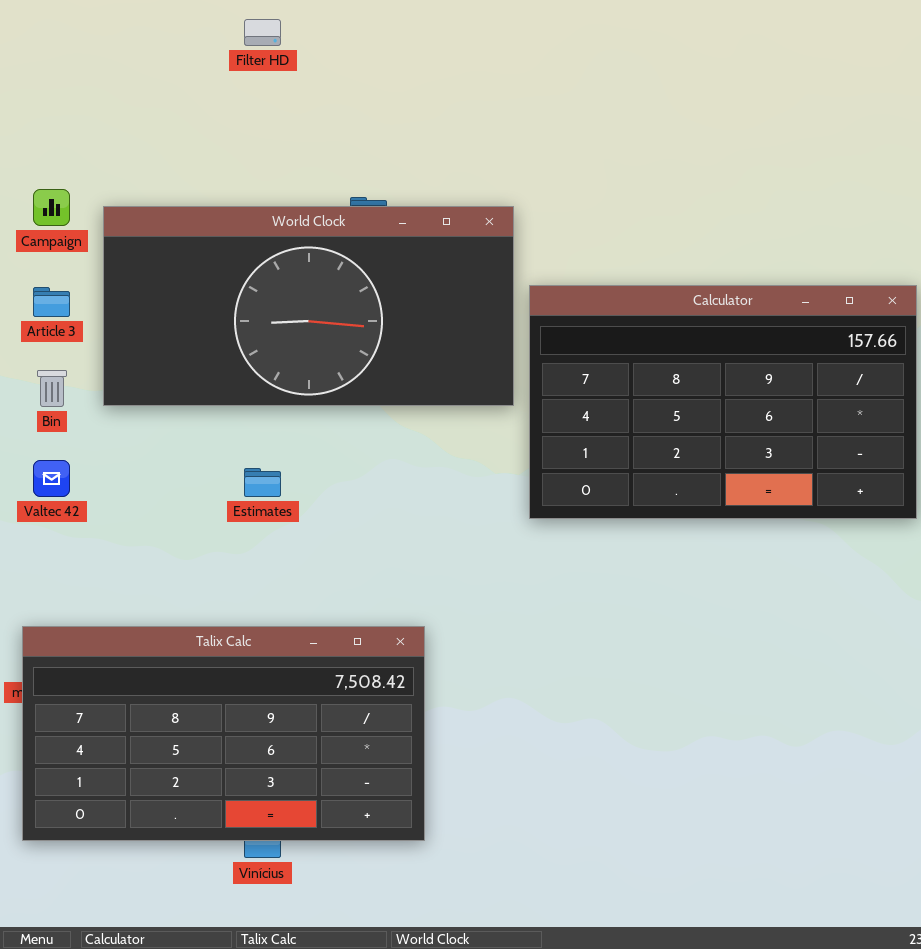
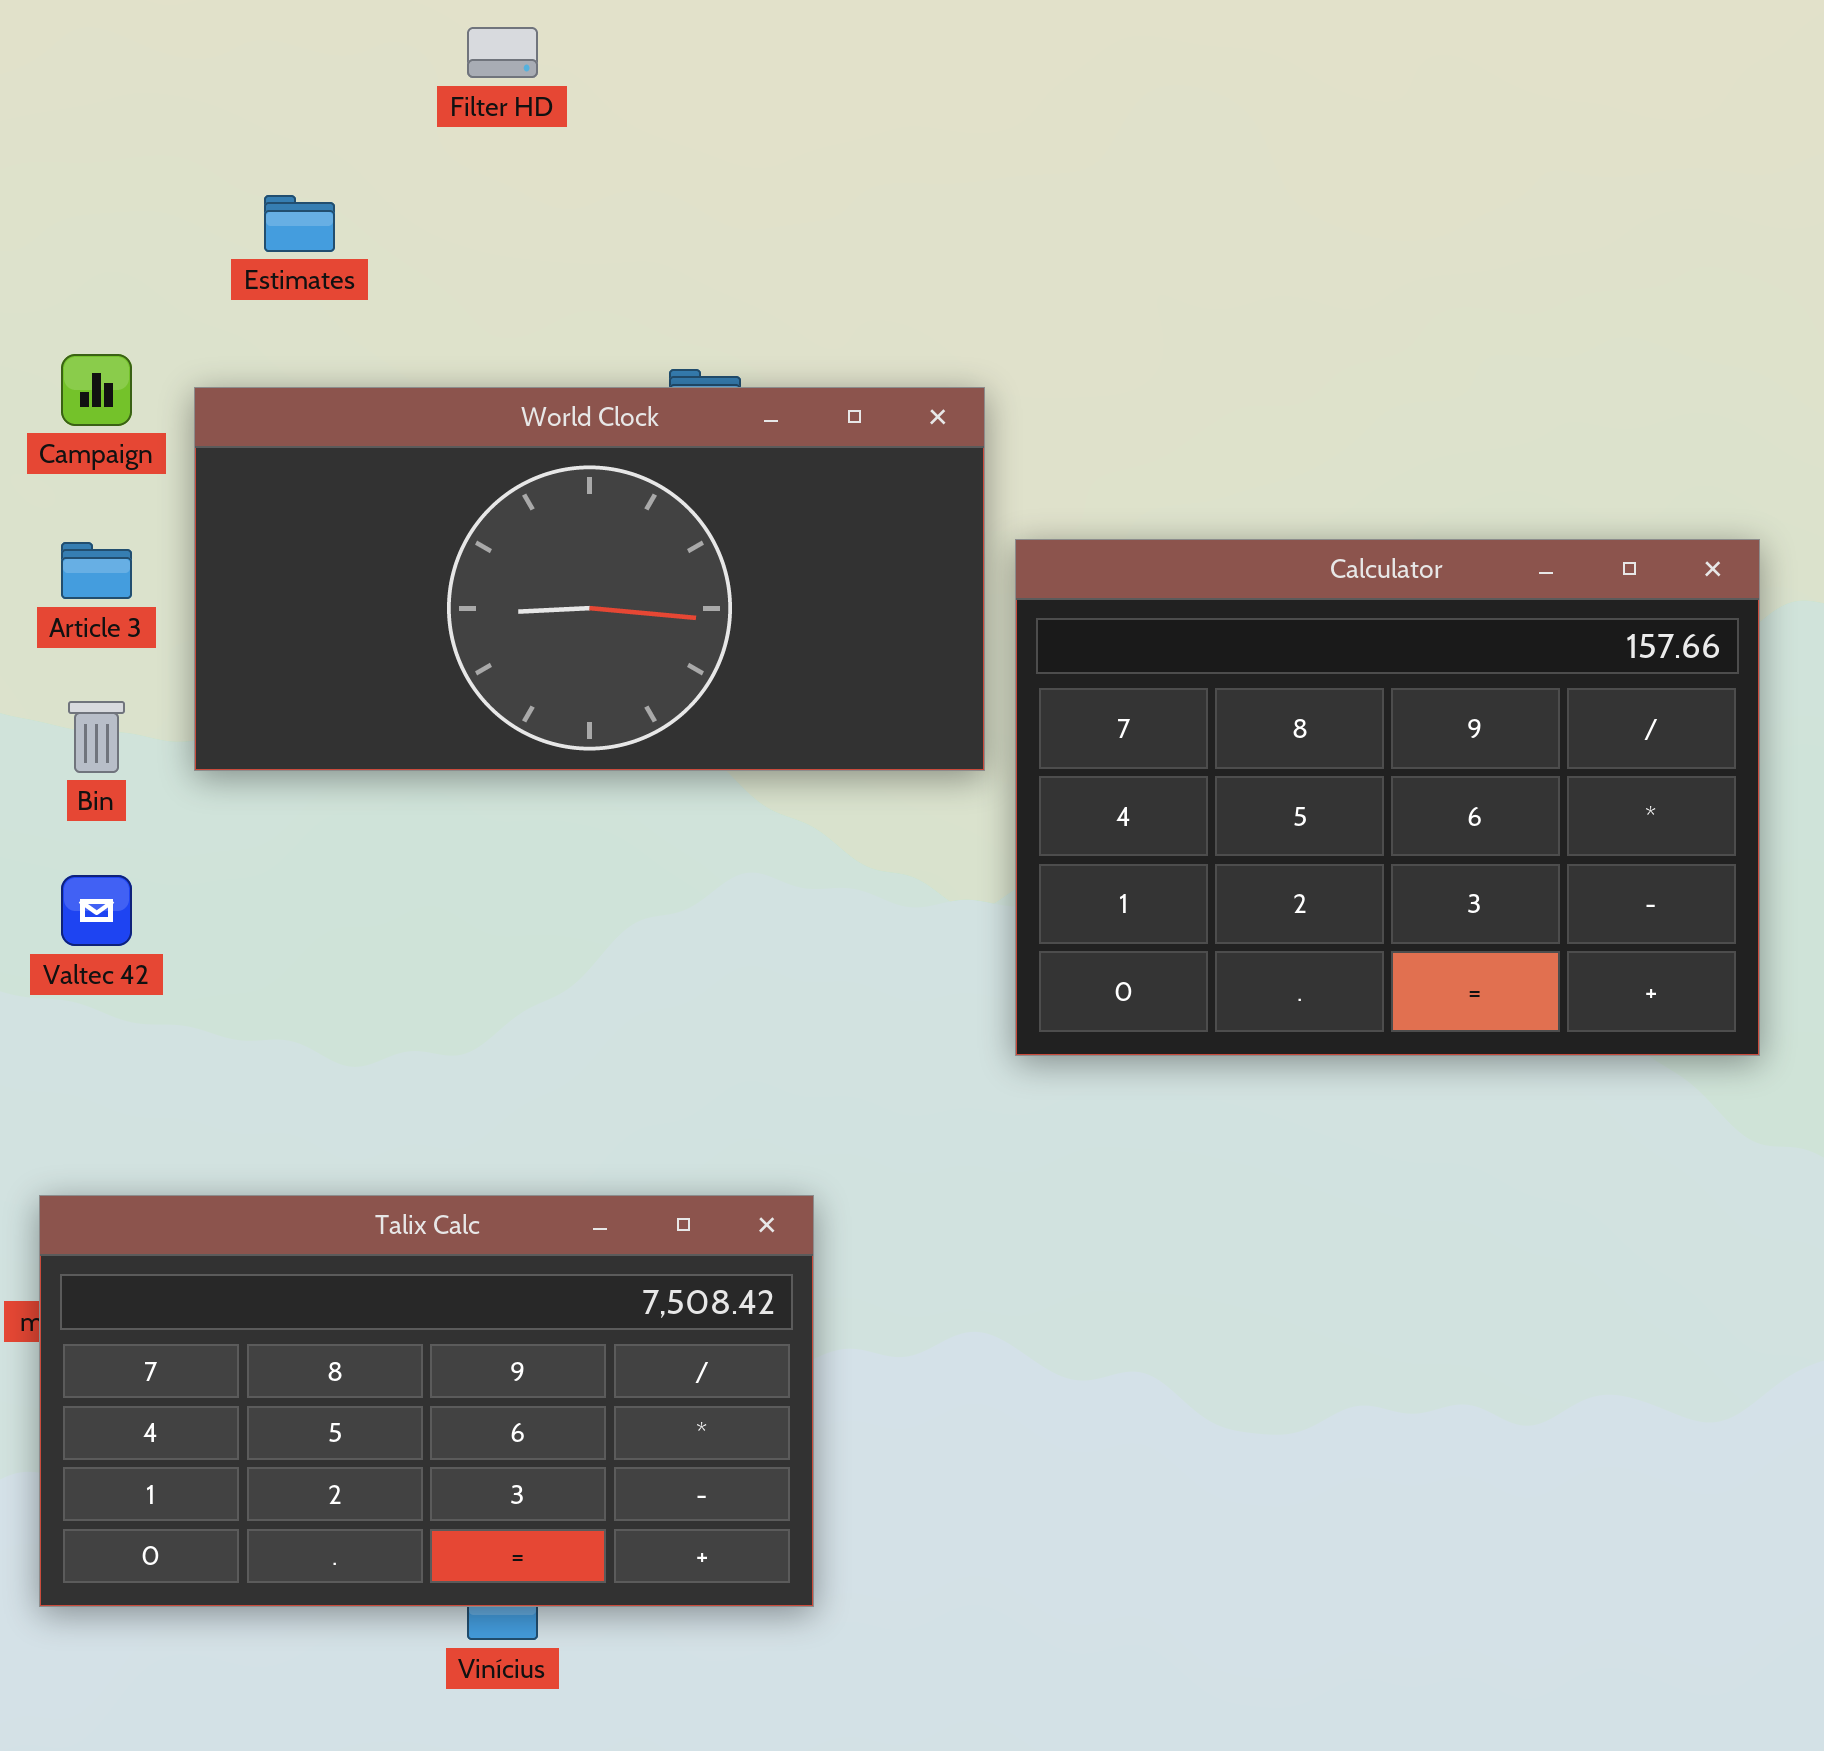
Calculator: [529,285,917,519] -> [1015,539,1760,1056], resized
Estimates: [244,468,281,497] -> [264,195,335,252], moved

